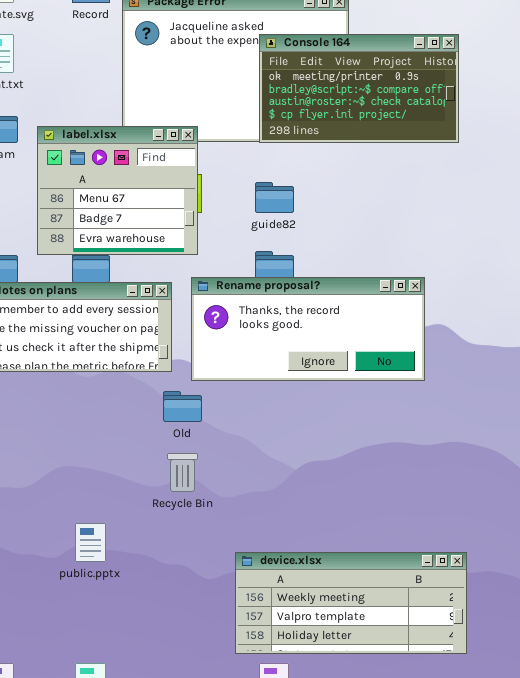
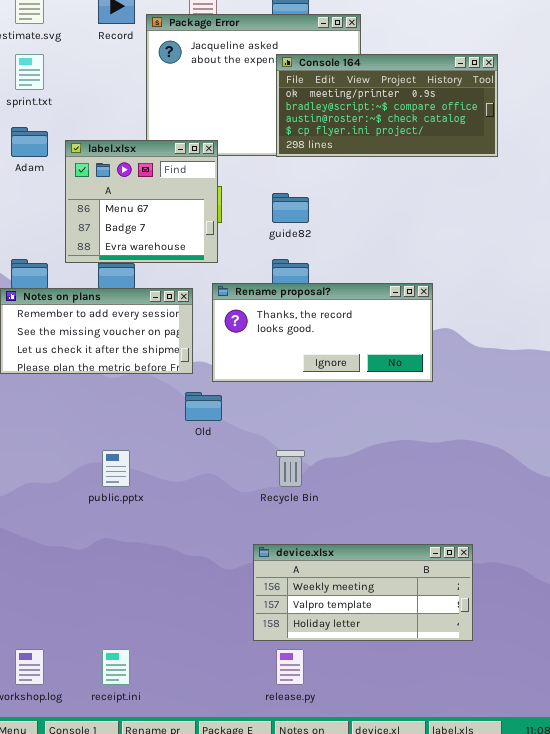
Console 164: [259,34,459,143] -> [276,54,498,157], resized
Recycle Bin: [167,453,198,492] -> [276,450,305,487], moved
public.pptx: [75,523,106,562] -> [102,450,130,487], moved

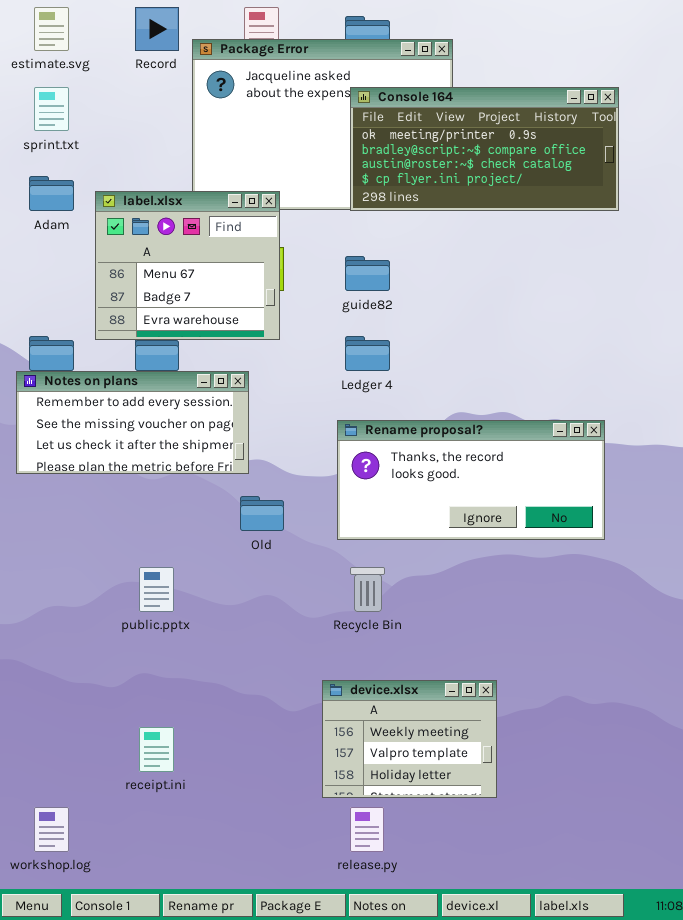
Rename proposal?: [212,283,433,382] -> [337,420,605,540], moved
device.xlsx: [253,544,473,641] -> [322,680,497,798], resized
receipt.ini: [102,649,130,685] -> [139,727,174,772], moved

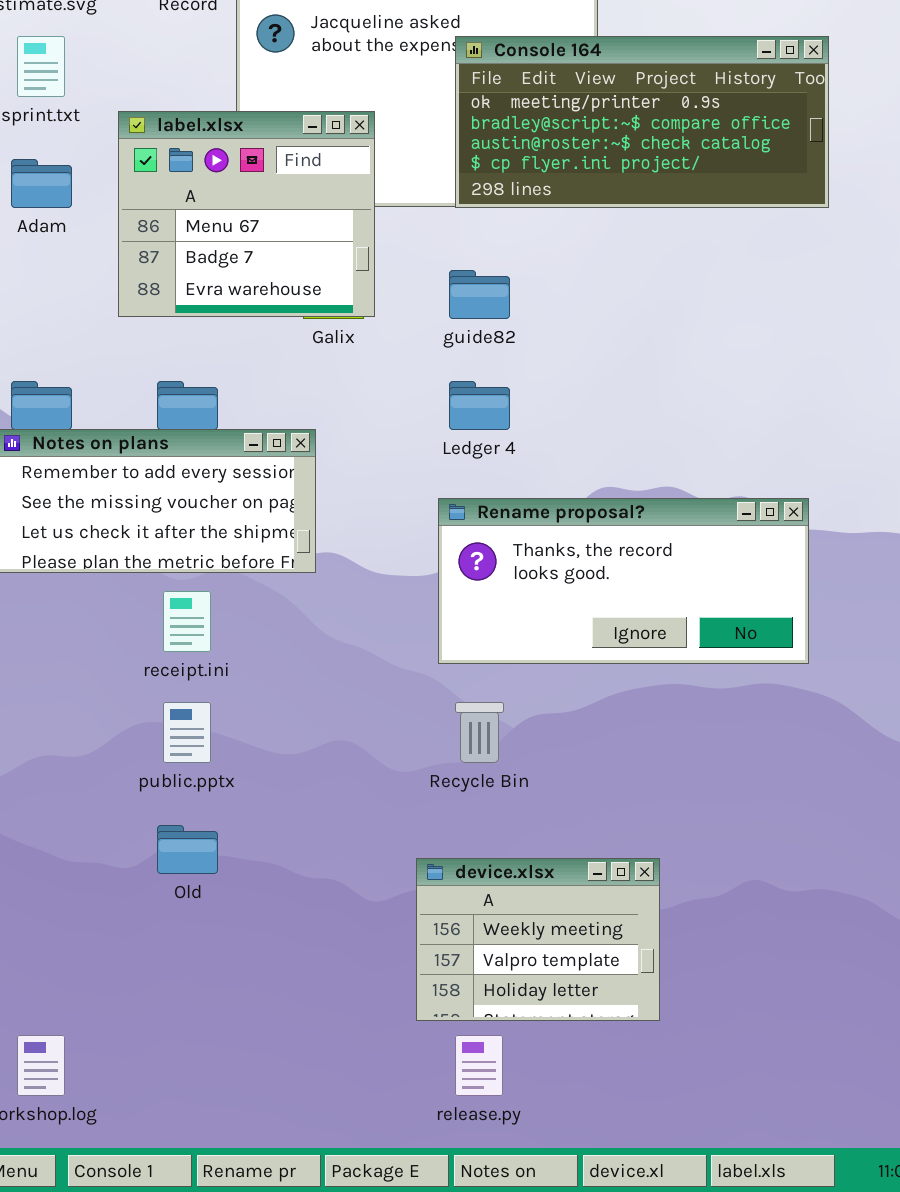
label.xlsx: [95,191,280,340] -> [118,111,375,317], moved
Old: [240,496,284,531] -> [157,825,218,874], moved
receipt.ini: [139,727,174,772] -> [163,591,211,652], moved

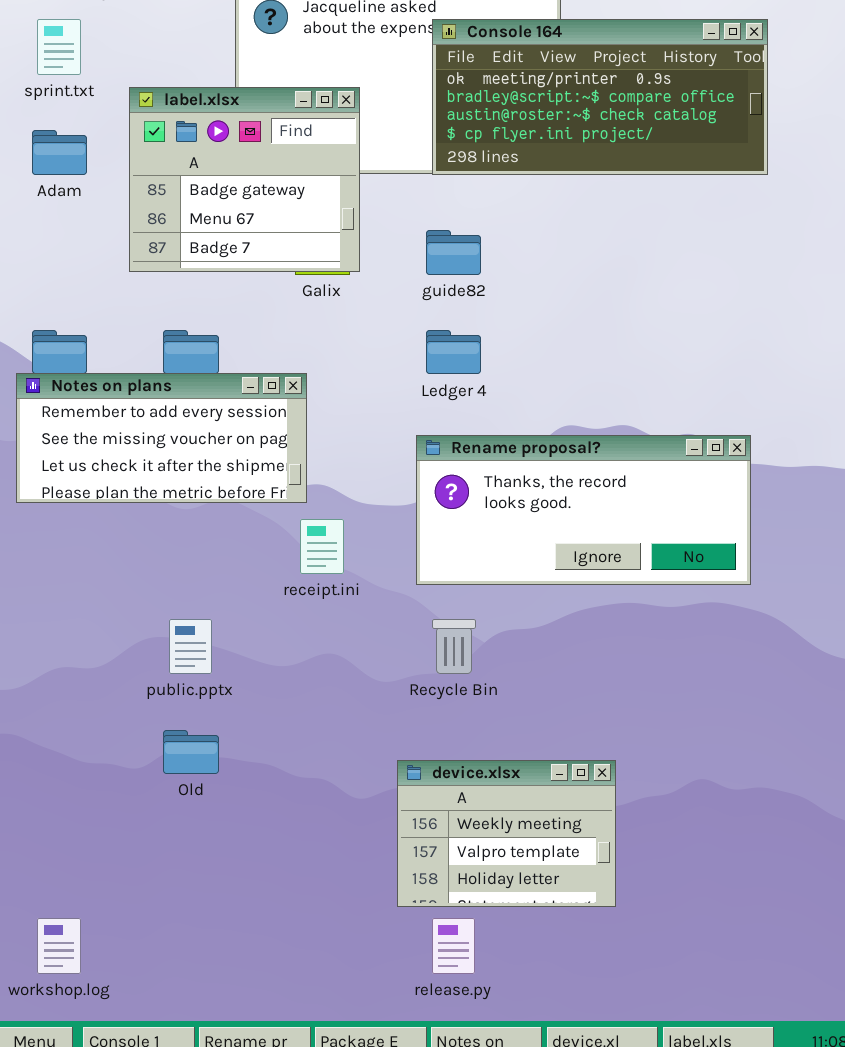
label.xlsx: [118,111,375,317] -> [129,87,360,272], scrolled up 1 row
receipt.ini: [163,591,211,652] -> [300,519,344,574], moved

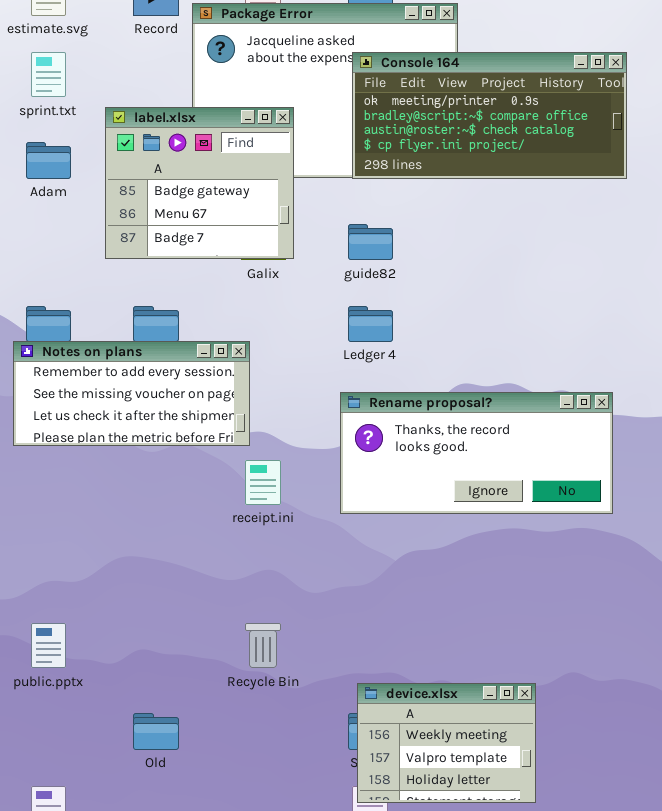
public.pptx: [169,619,212,674] -> [31,623,66,668], moved
Recycle Bin: [432,619,476,674] -> [245,623,281,668], moved
Old: [163,730,219,774] -> [133,713,179,750], moved
device.xlsx: [397,760,616,907] -> [357,683,536,803], moved

